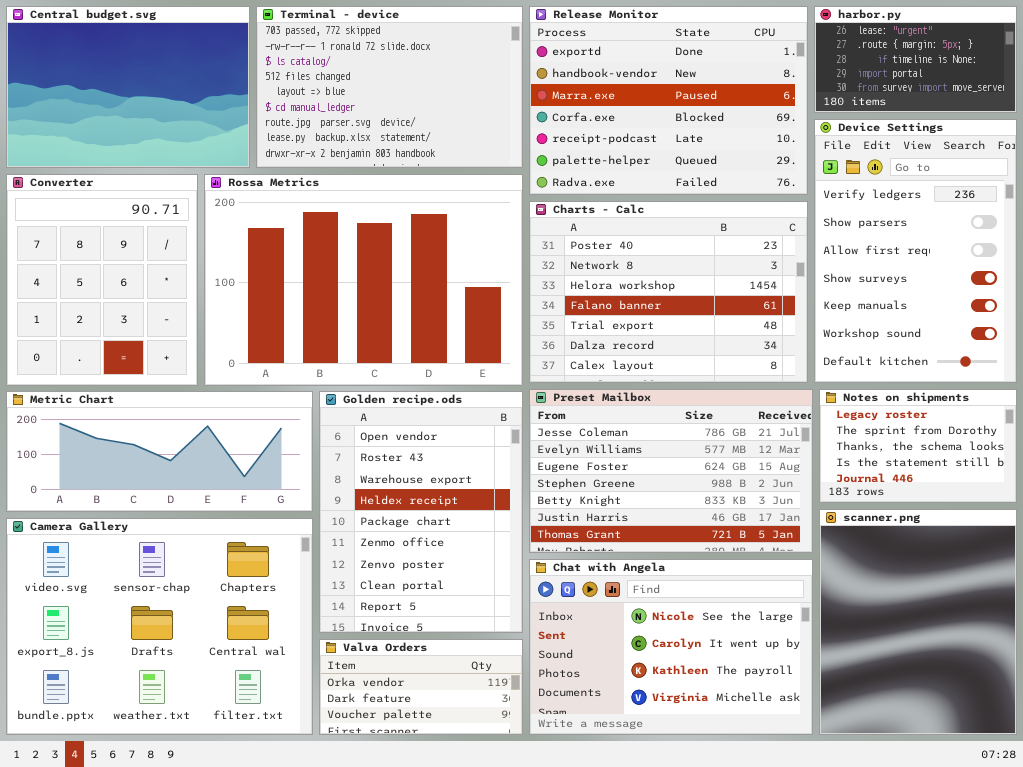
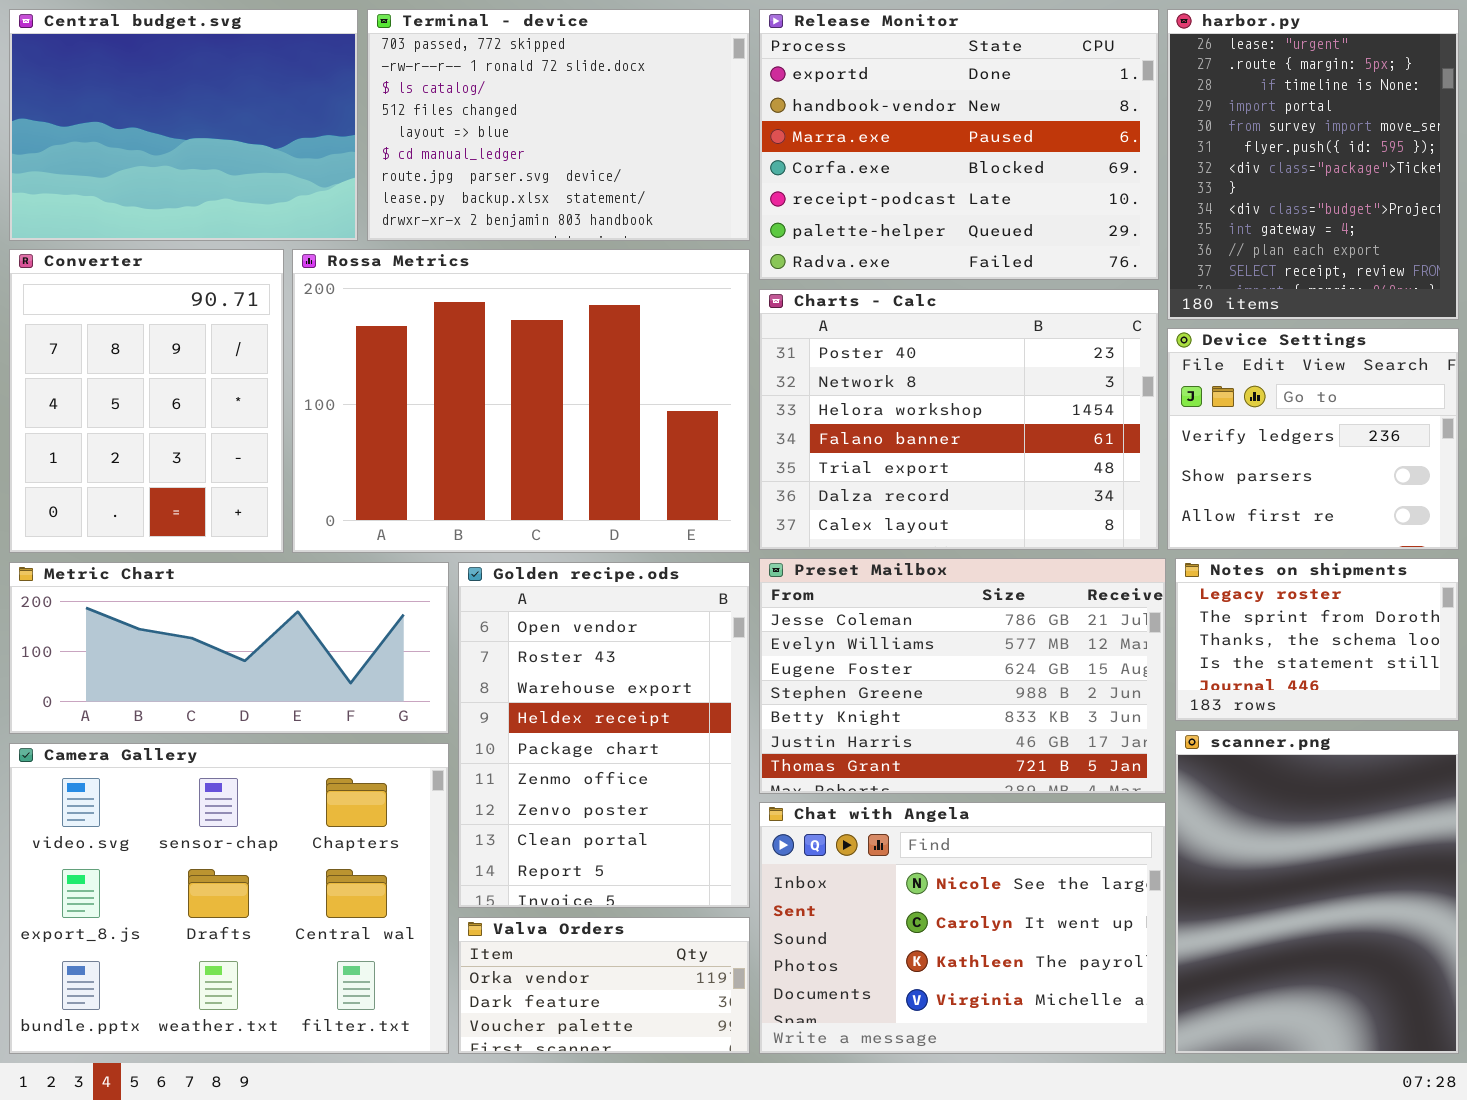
harbor.py: [814,6,1017,113] -> [1167,9,1459,320], resized
Device Settings: [814,119,1017,383] -> [1167,328,1459,550], resized

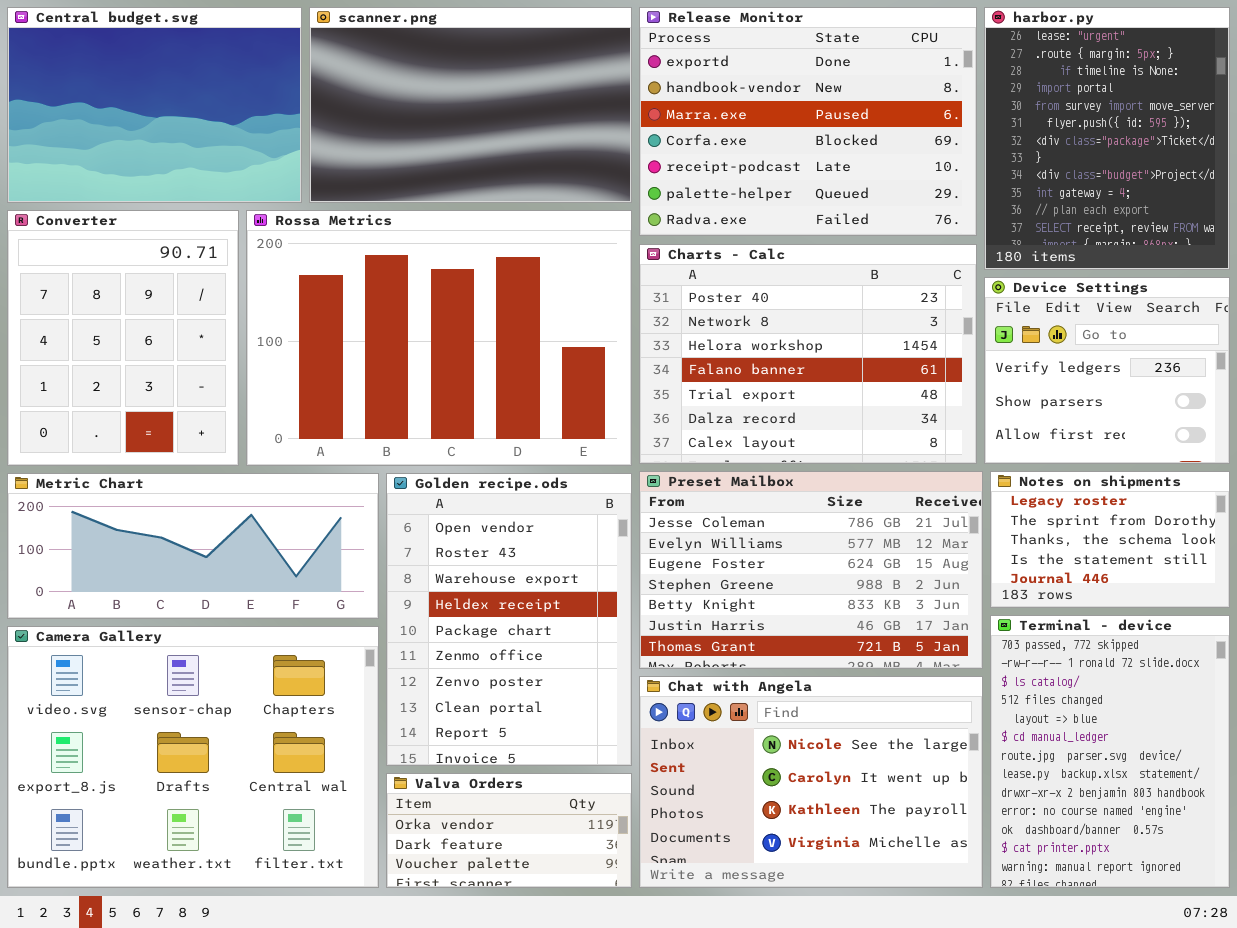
Terminal - device: [367,9,750,241] -> [990,615,1230,888], moved, resized
scanner.png: [1175,730,1459,1054] -> [309,7,632,203], moved, resized

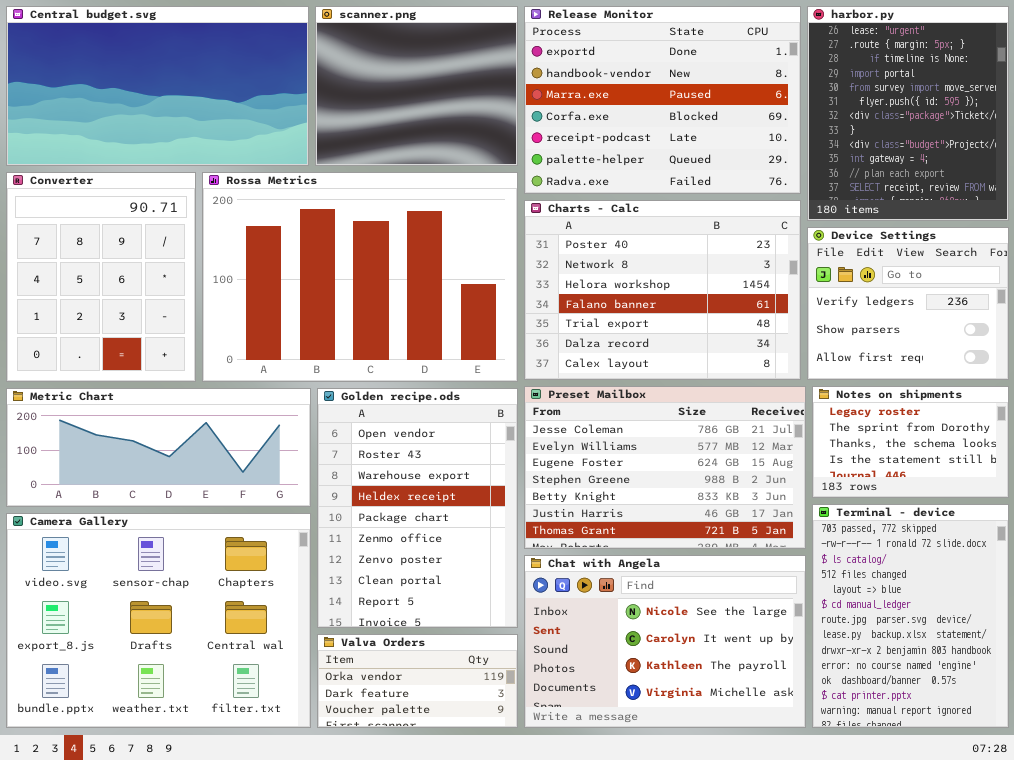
Central budget.svg: [7,7,302,203] -> [6,6,309,166], resized
scanner.png: [309,7,632,203] -> [315,6,518,166], resized

